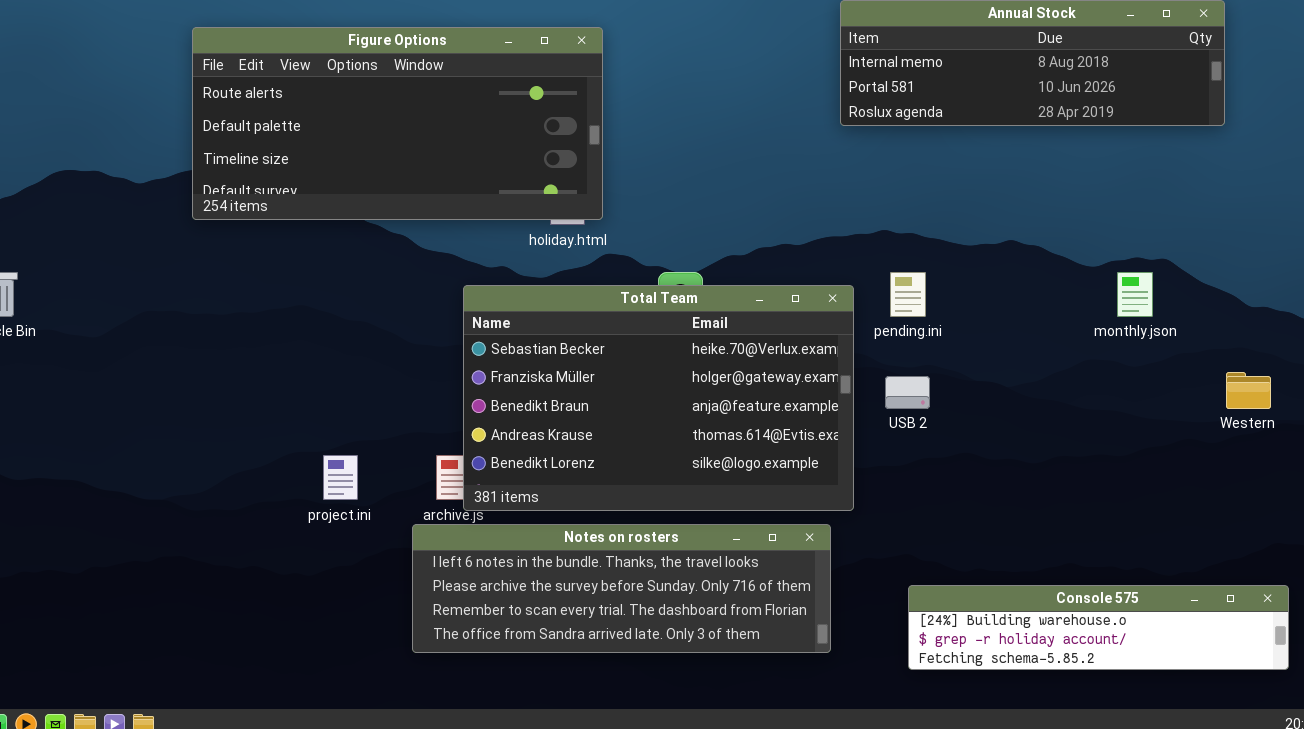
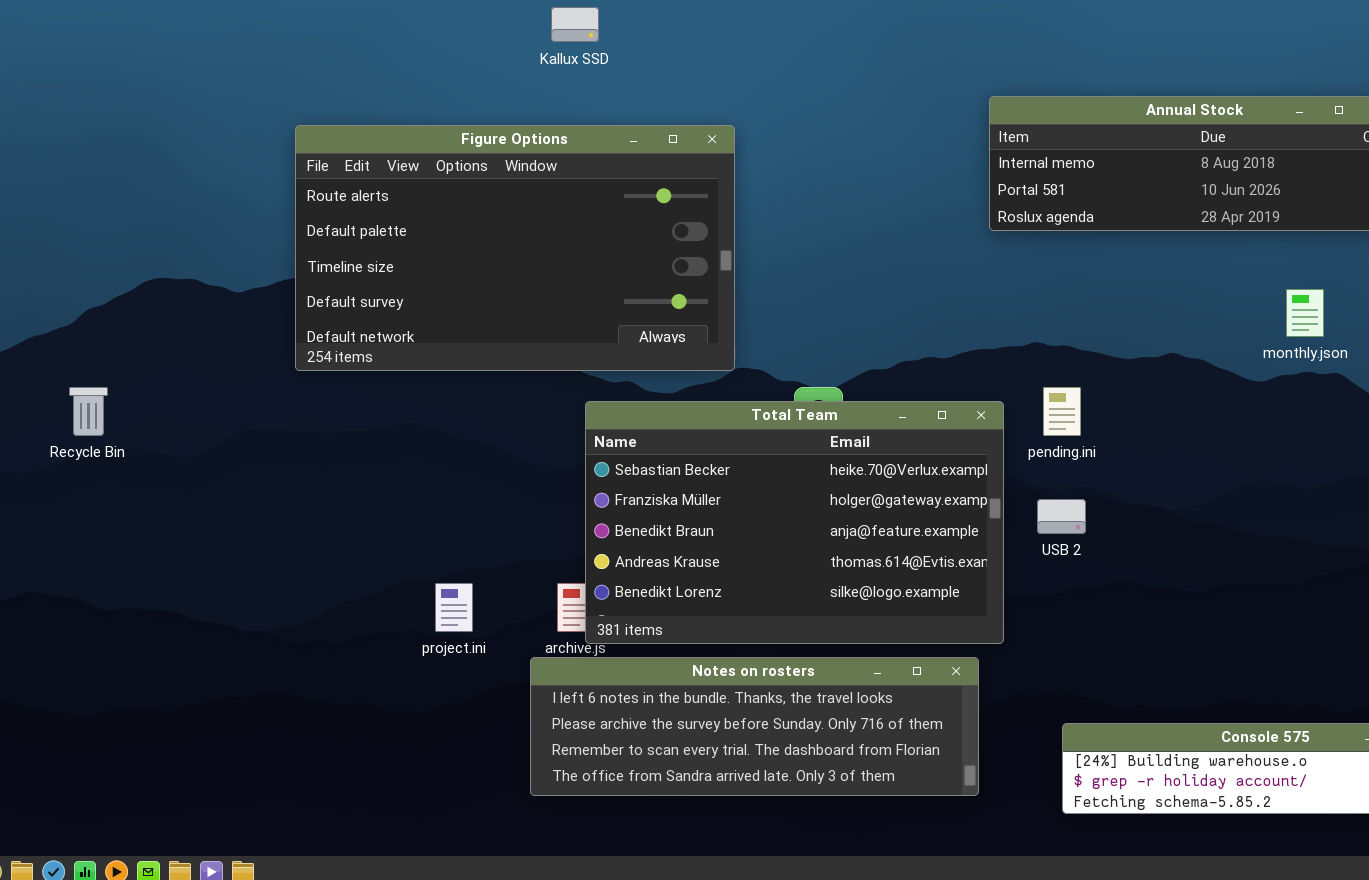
Figure Options: [192,27,603,220] -> [295,125,735,371], resized
monthly.json: [1117,272,1153,317] -> [1286,289,1324,337], moved

